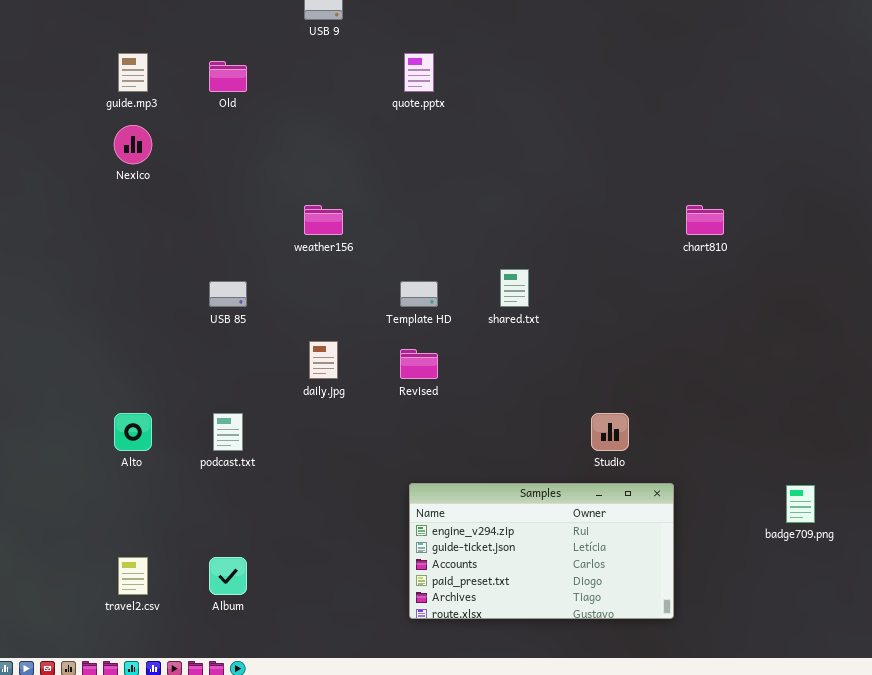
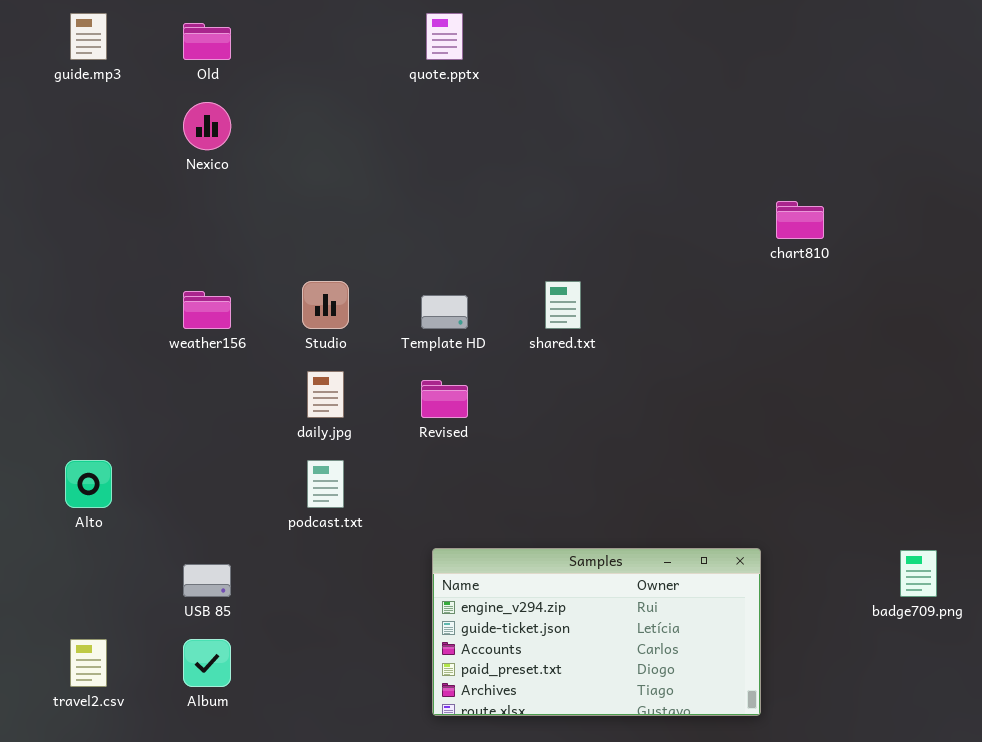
Nexico: [114,125,152,164] -> [183,102,231,150], moved
weather156: [304,205,343,235] -> [183,291,231,329], moved
USB 85: [209,281,247,307] -> [183,564,231,597], moved
podcast.txt: [213,413,243,451] -> [307,460,344,508], moved
Studio: [591,413,629,451] -> [302,281,349,329], moved

